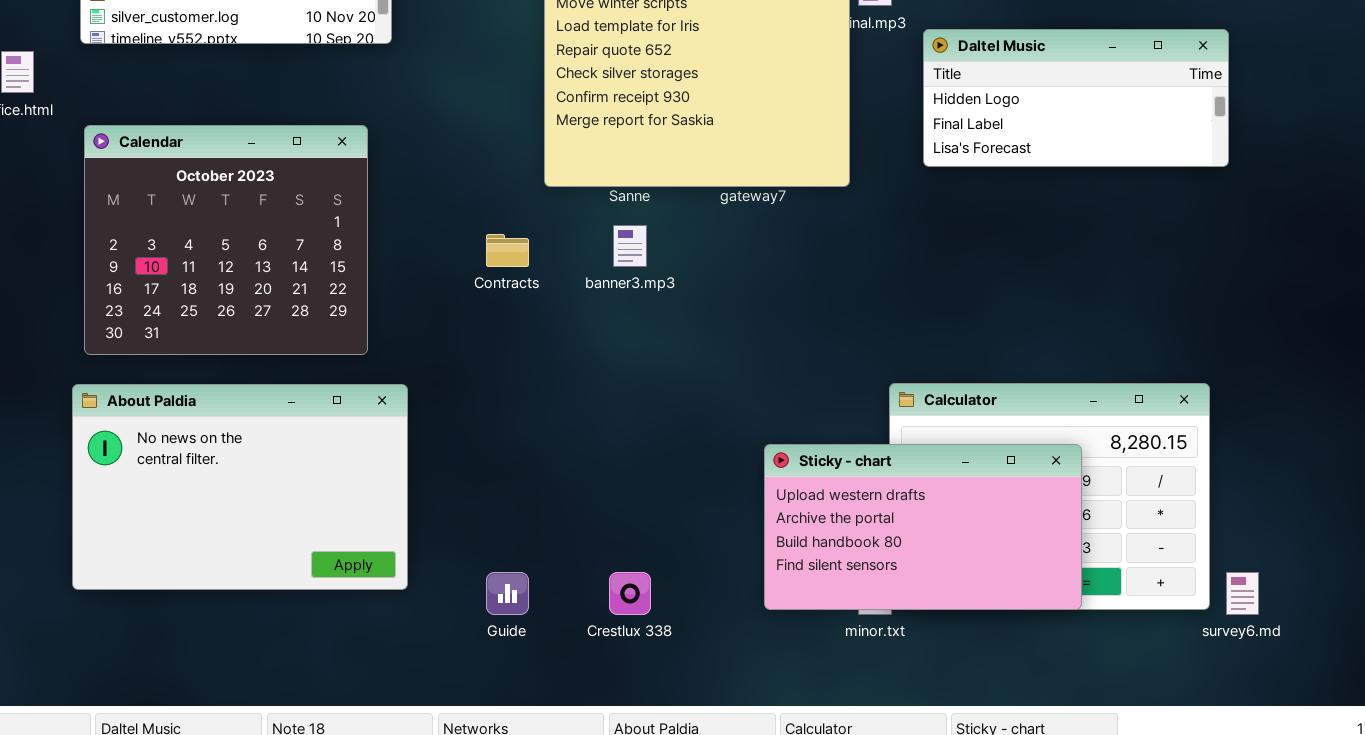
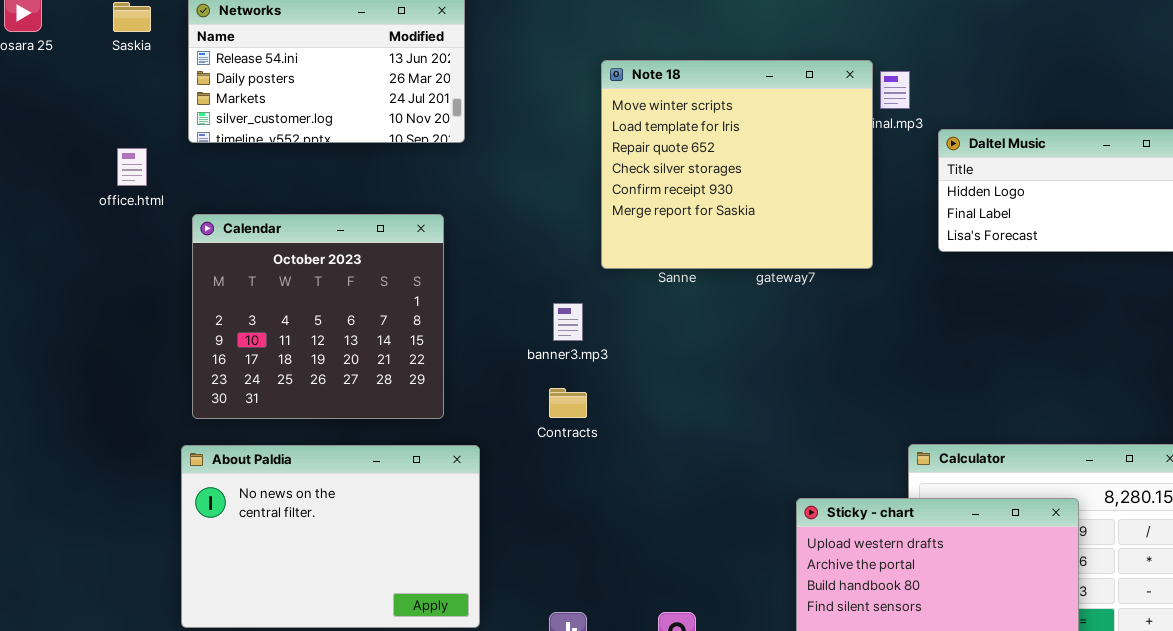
banner3.mp3: [613,225,647,267] -> [553,303,583,341], moved
Contracts: [486,234,529,267] -> [549,388,587,418], moved

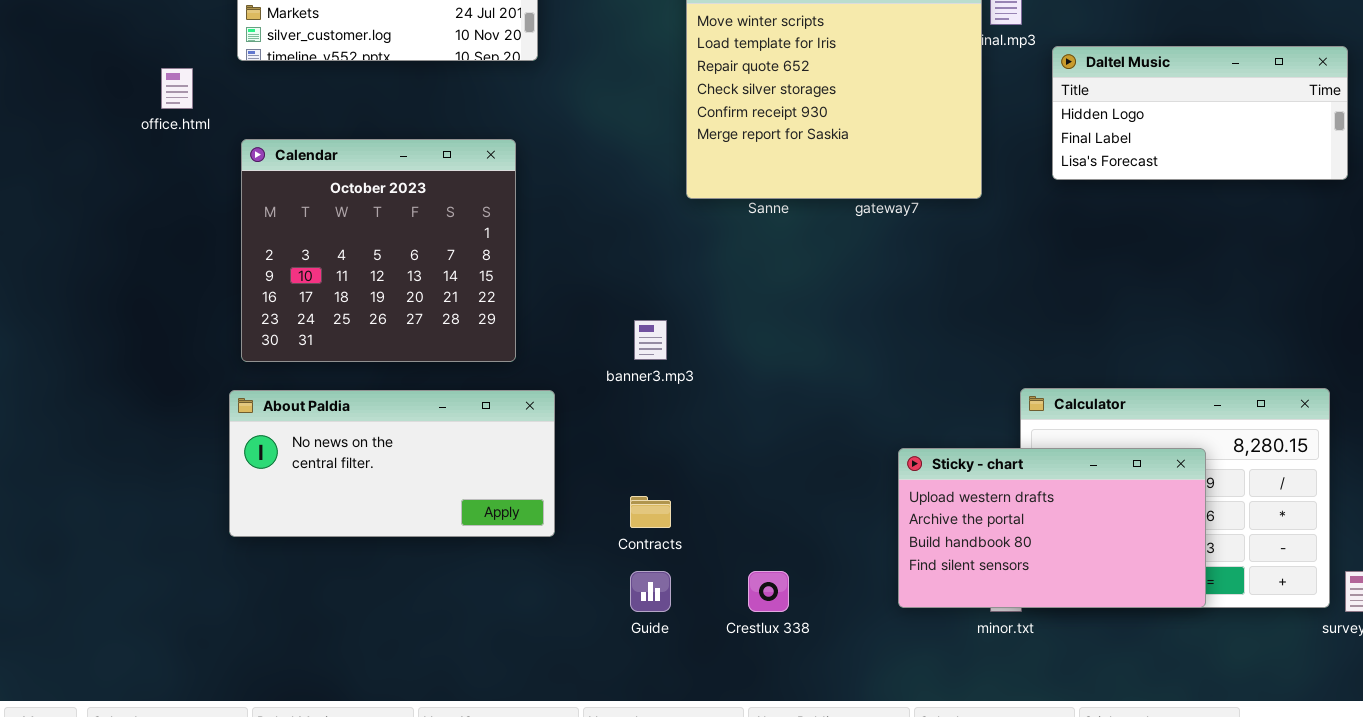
banner3.mp3: [553,303,583,341] -> [634,320,667,360], moved
Contracts: [549,388,587,418] -> [630,496,671,528], moved
About Paldia: [181,445,480,628] -> [229,390,555,537], resized

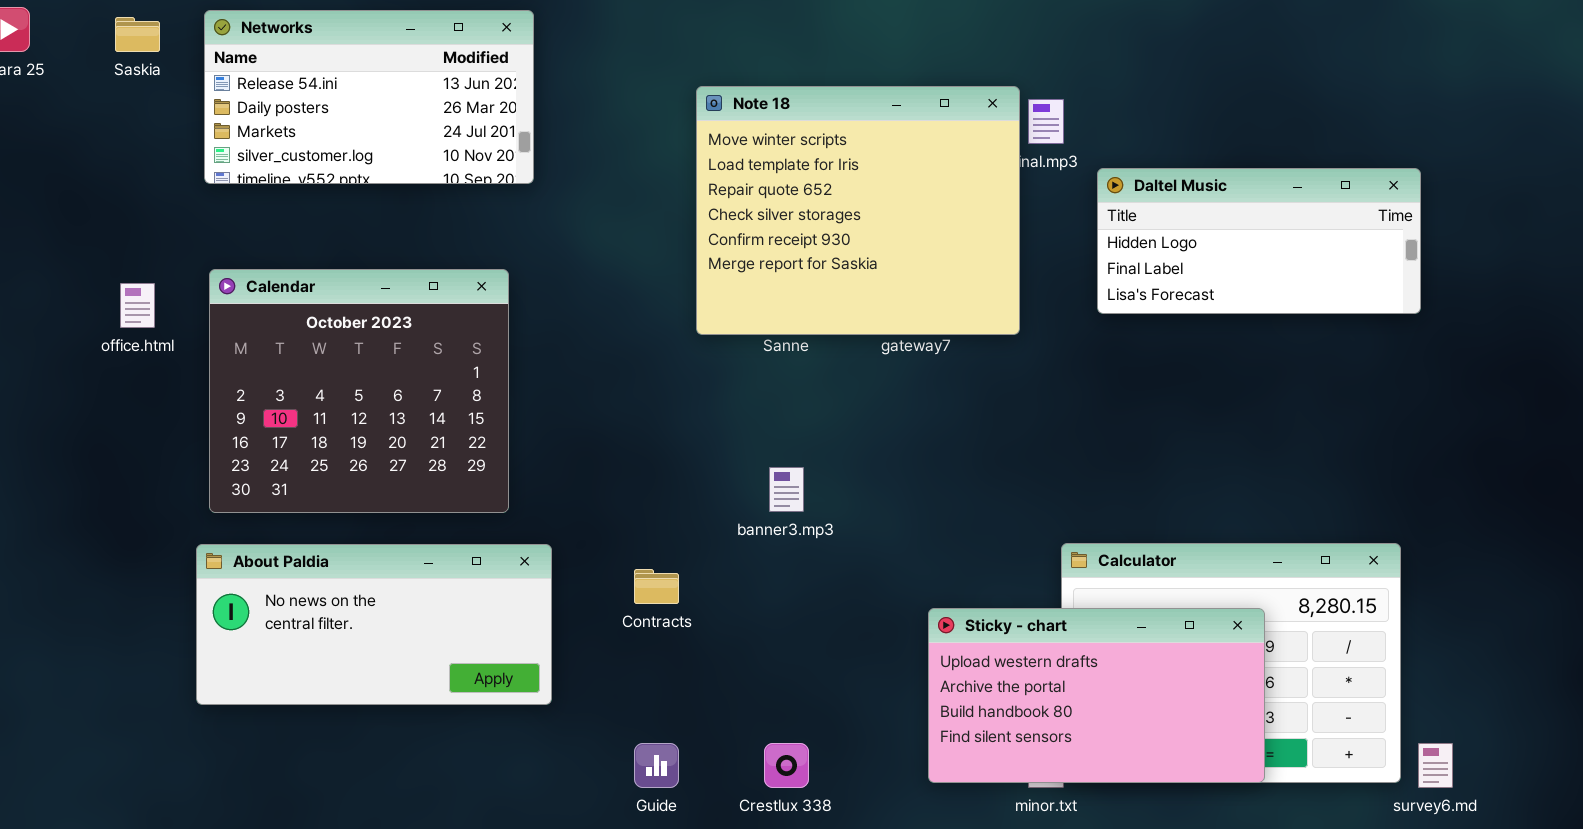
office.html: [161,68,193,109] -> [120,283,155,328], moved
banner3.mp3: [634,320,667,360] -> [769,467,804,512], moved
Contracts: [630,496,671,528] -> [634,569,679,604], moved

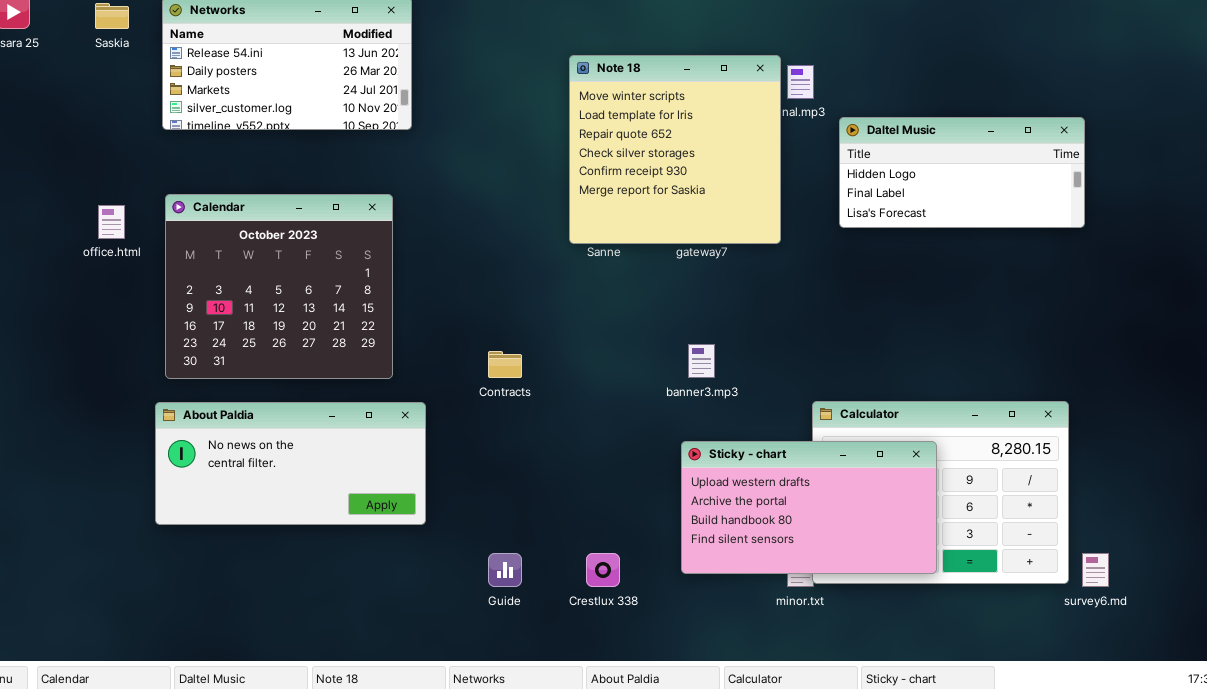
Note 18: [696,86,1020,335] -> [569,55,781,244], resized
banner3.mp3: [769,467,804,512] -> [688,344,715,378], moved
Contracts: [634,569,679,604] -> [488,351,522,378], moved
Sticky - chart: [928,608,1265,783] -> [681,441,937,574], moved

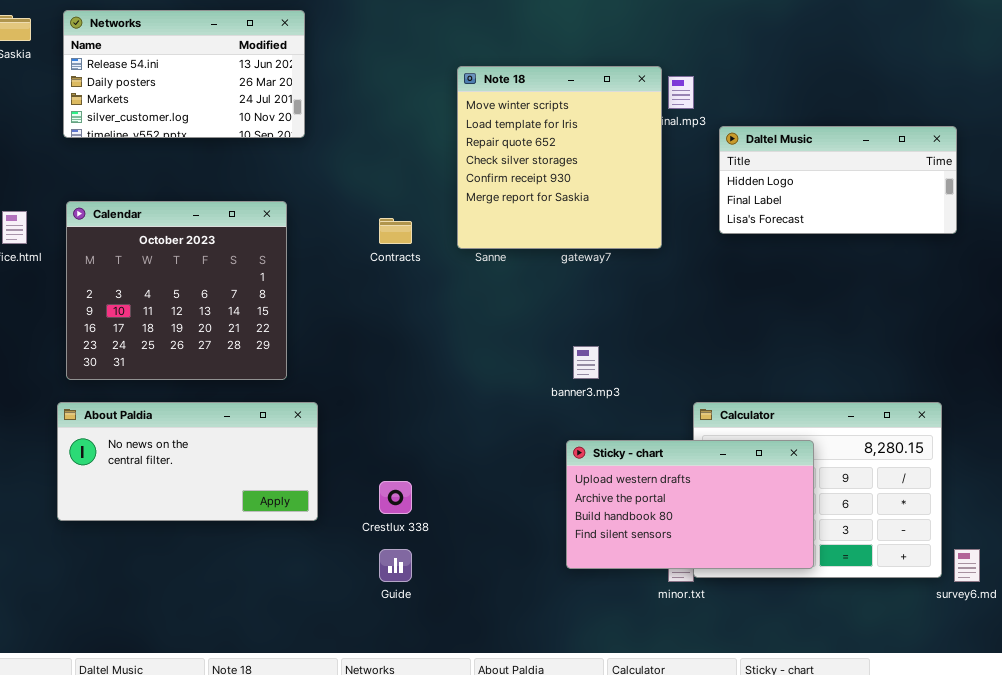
Contracts: [488,351,522,378] -> [379,218,412,244], moved
Crestlux 338: [586,553,620,587] -> [379,481,412,514], moved

